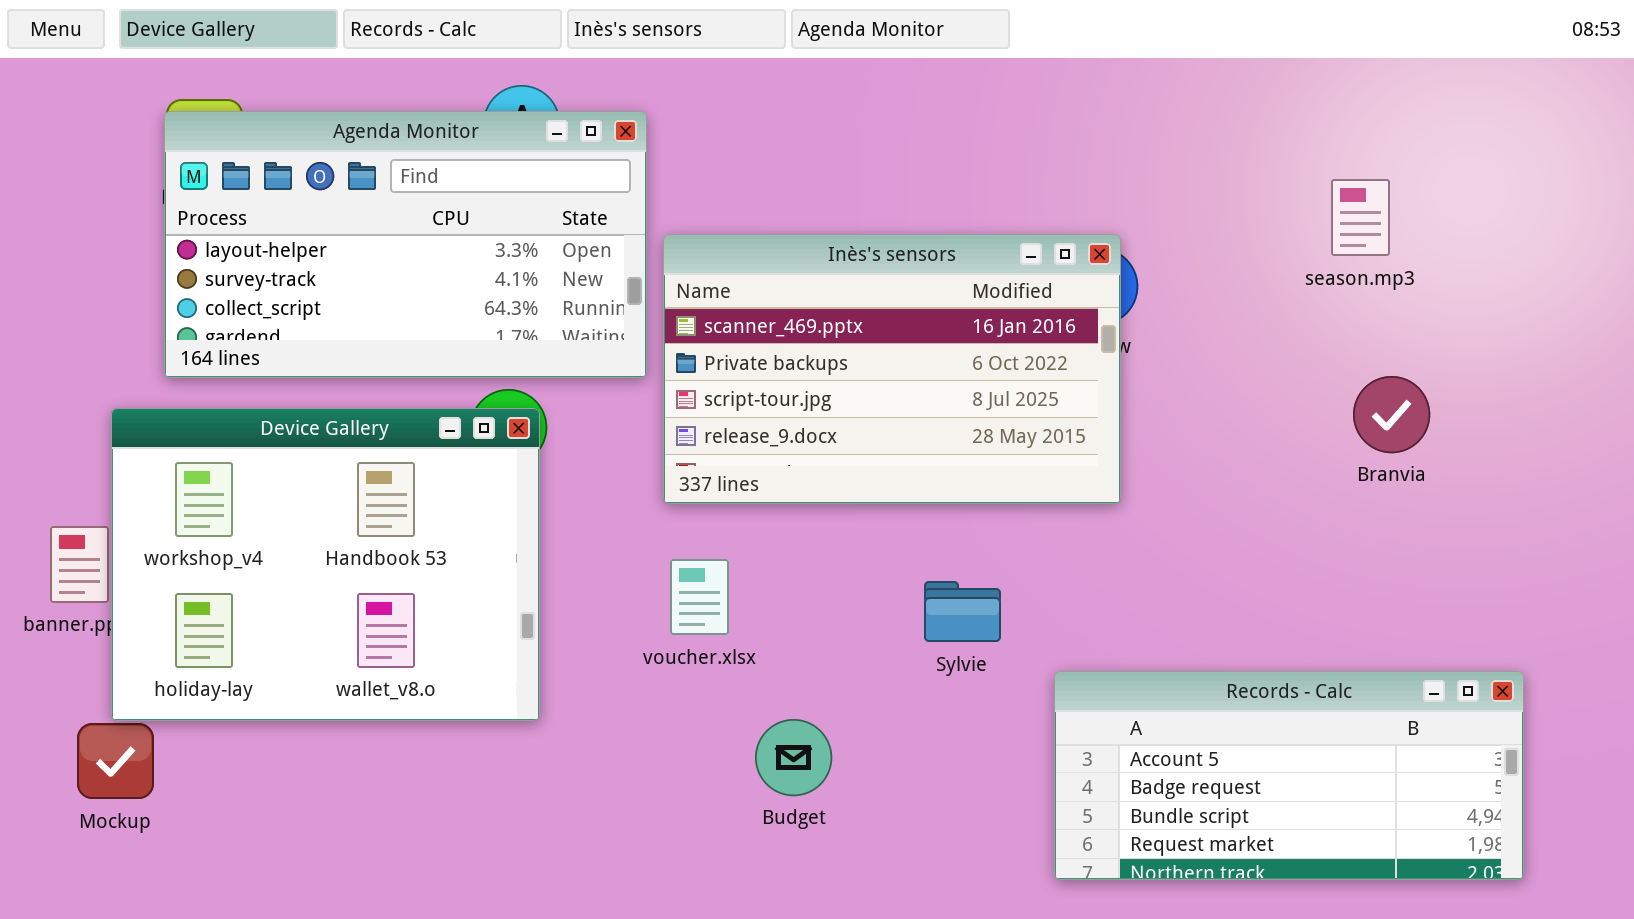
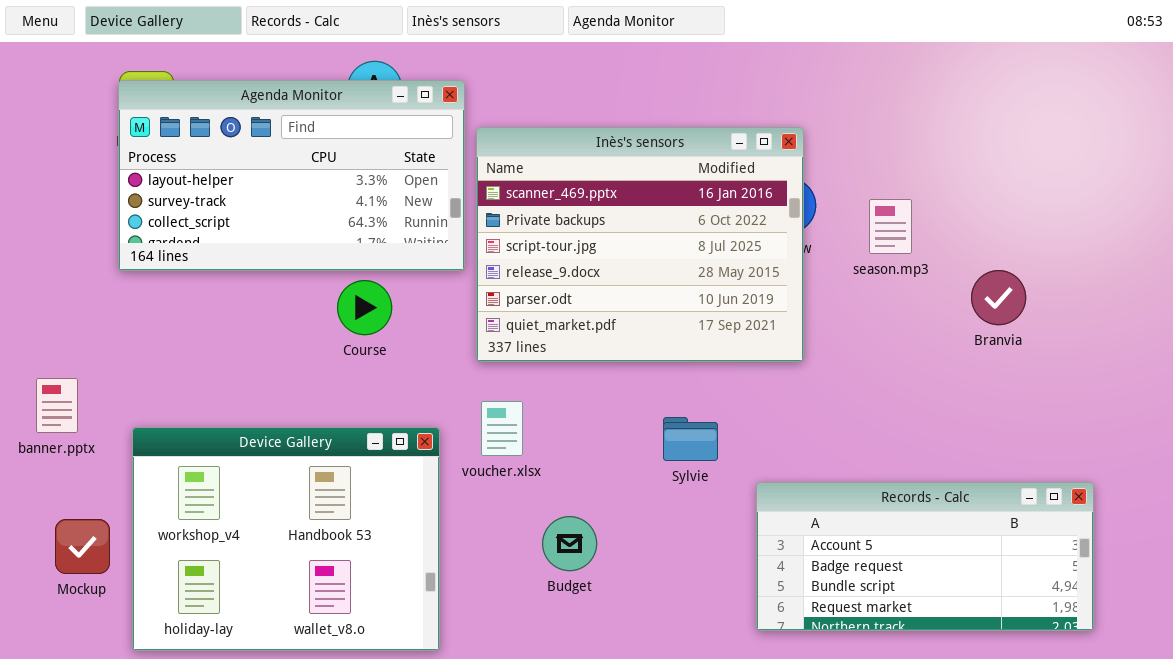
season.mp3: [1331,179,1390,256] -> [869,199,912,254], moved
Inès's sensors: [663,234,1121,504] -> [476,127,804,362], resized
Device Gallery: [111,408,540,721] -> [132,427,440,651], moved

